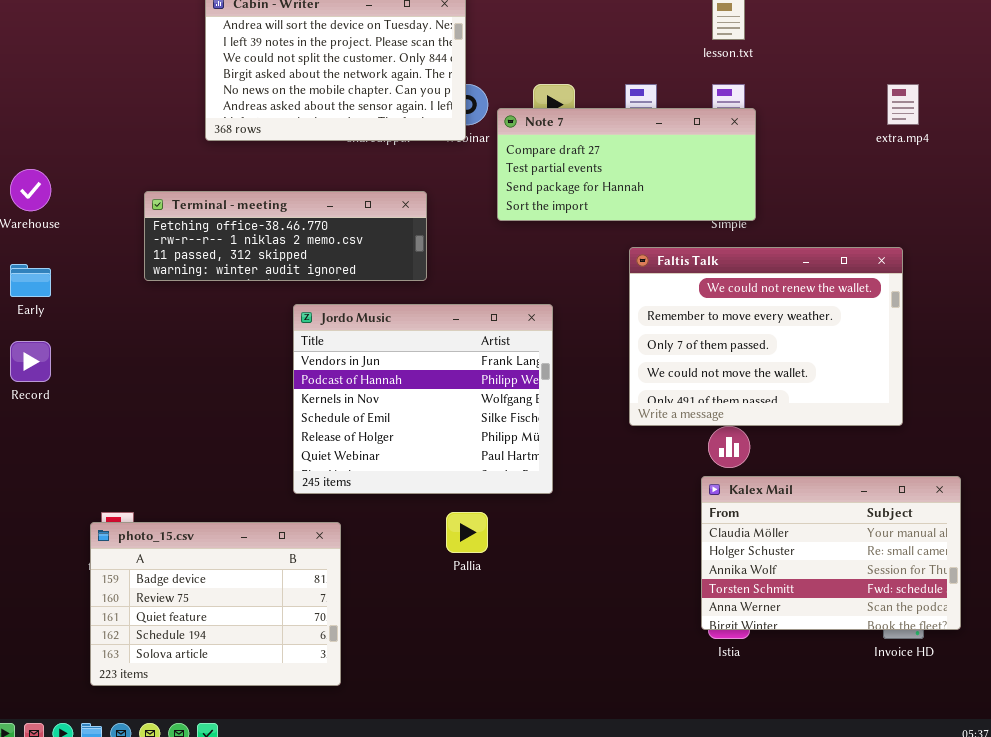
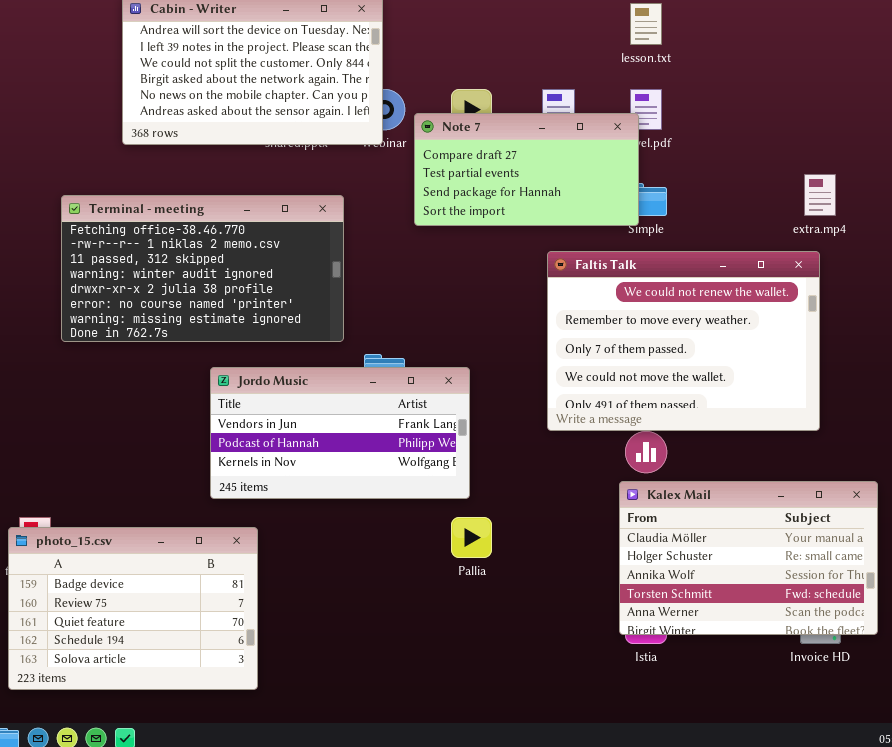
extra.mp4: [887,84,919,125] -> [804,174,836,216], moved
Note 7: [497,108,756,221] -> [414,113,639,226], resized
Terminal - meeting: [144,191,427,281] -> [61,195,344,342], resized
Jordo Music: [293,304,553,494] -> [210,367,470,499], resized
Pallia: [446,512,488,553] -> [451,517,492,558], moved

